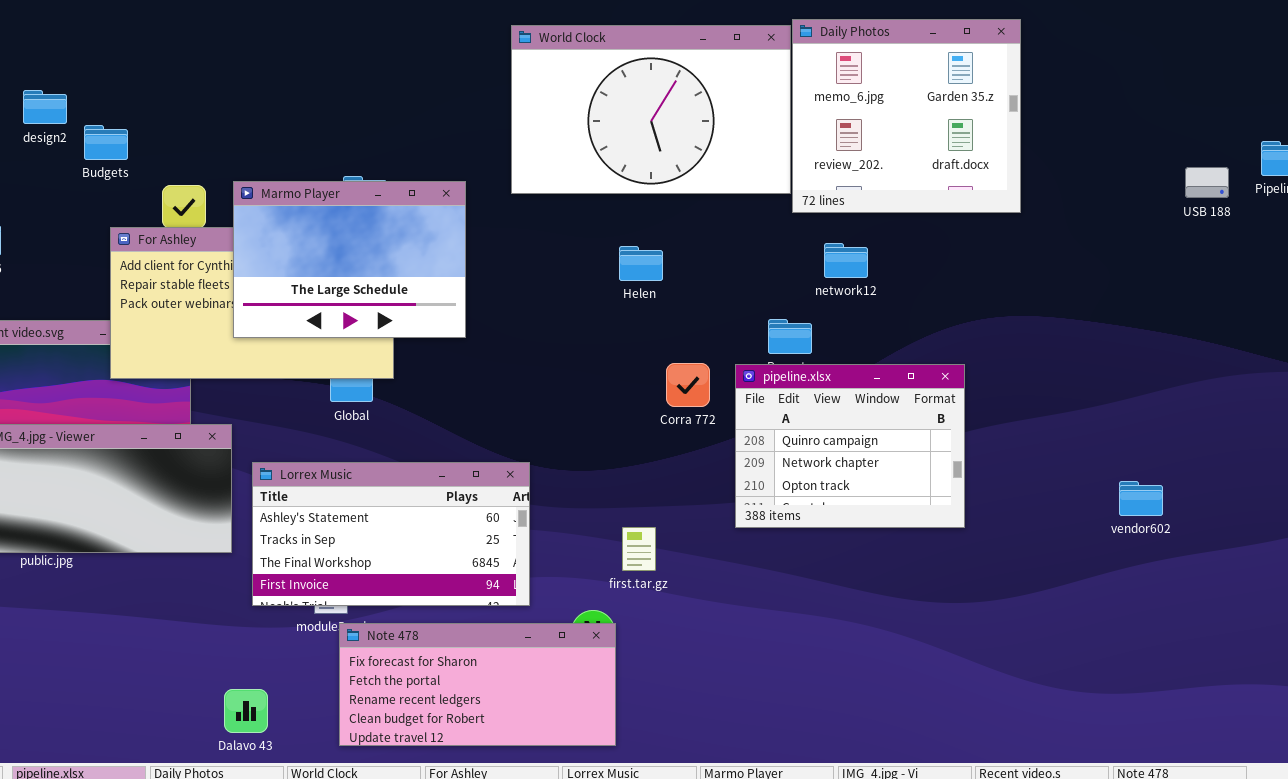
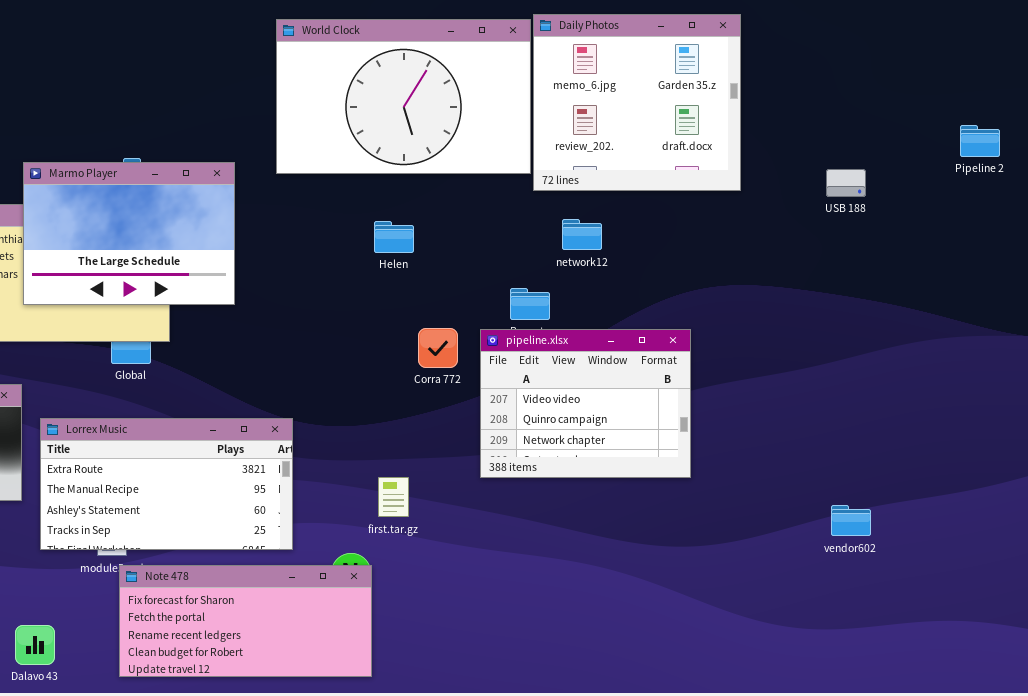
USB 188: [1185,167,1229,198] -> [826,169,866,197], moved
pipeline.xlsx: [735,364,965,528] -> [480,329,691,478], scrolled up 1 row
Lorrex Music: [252,462,530,606] -> [40,418,293,550], scrolled up 2 rows
vendor602: [1119,481,1163,516] -> [831,505,871,536], moved

